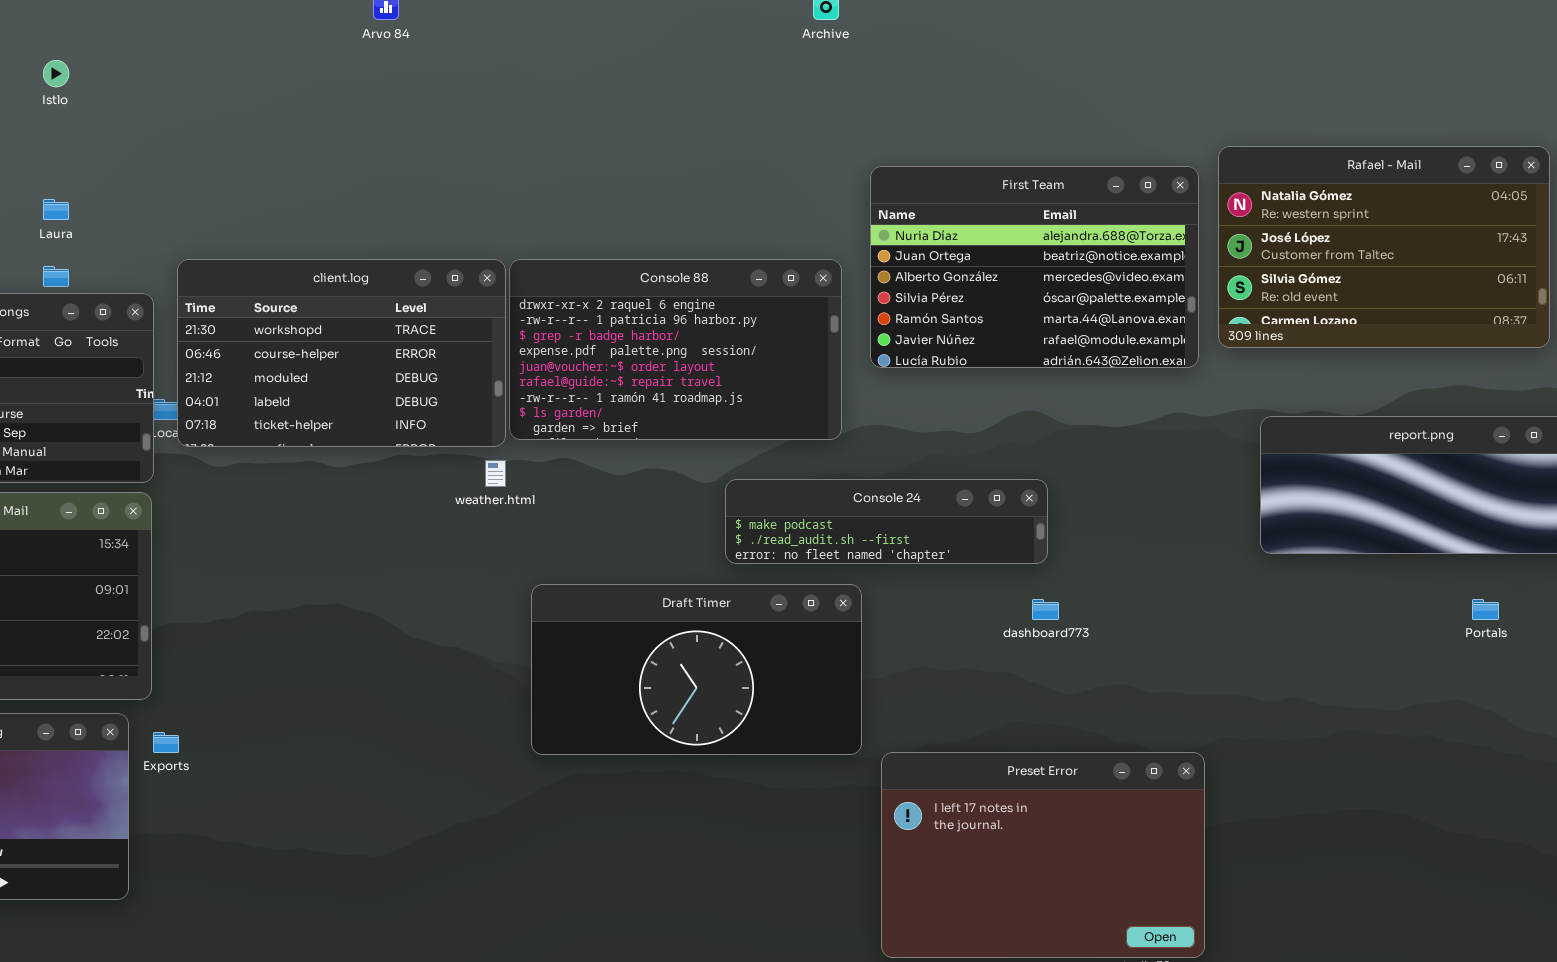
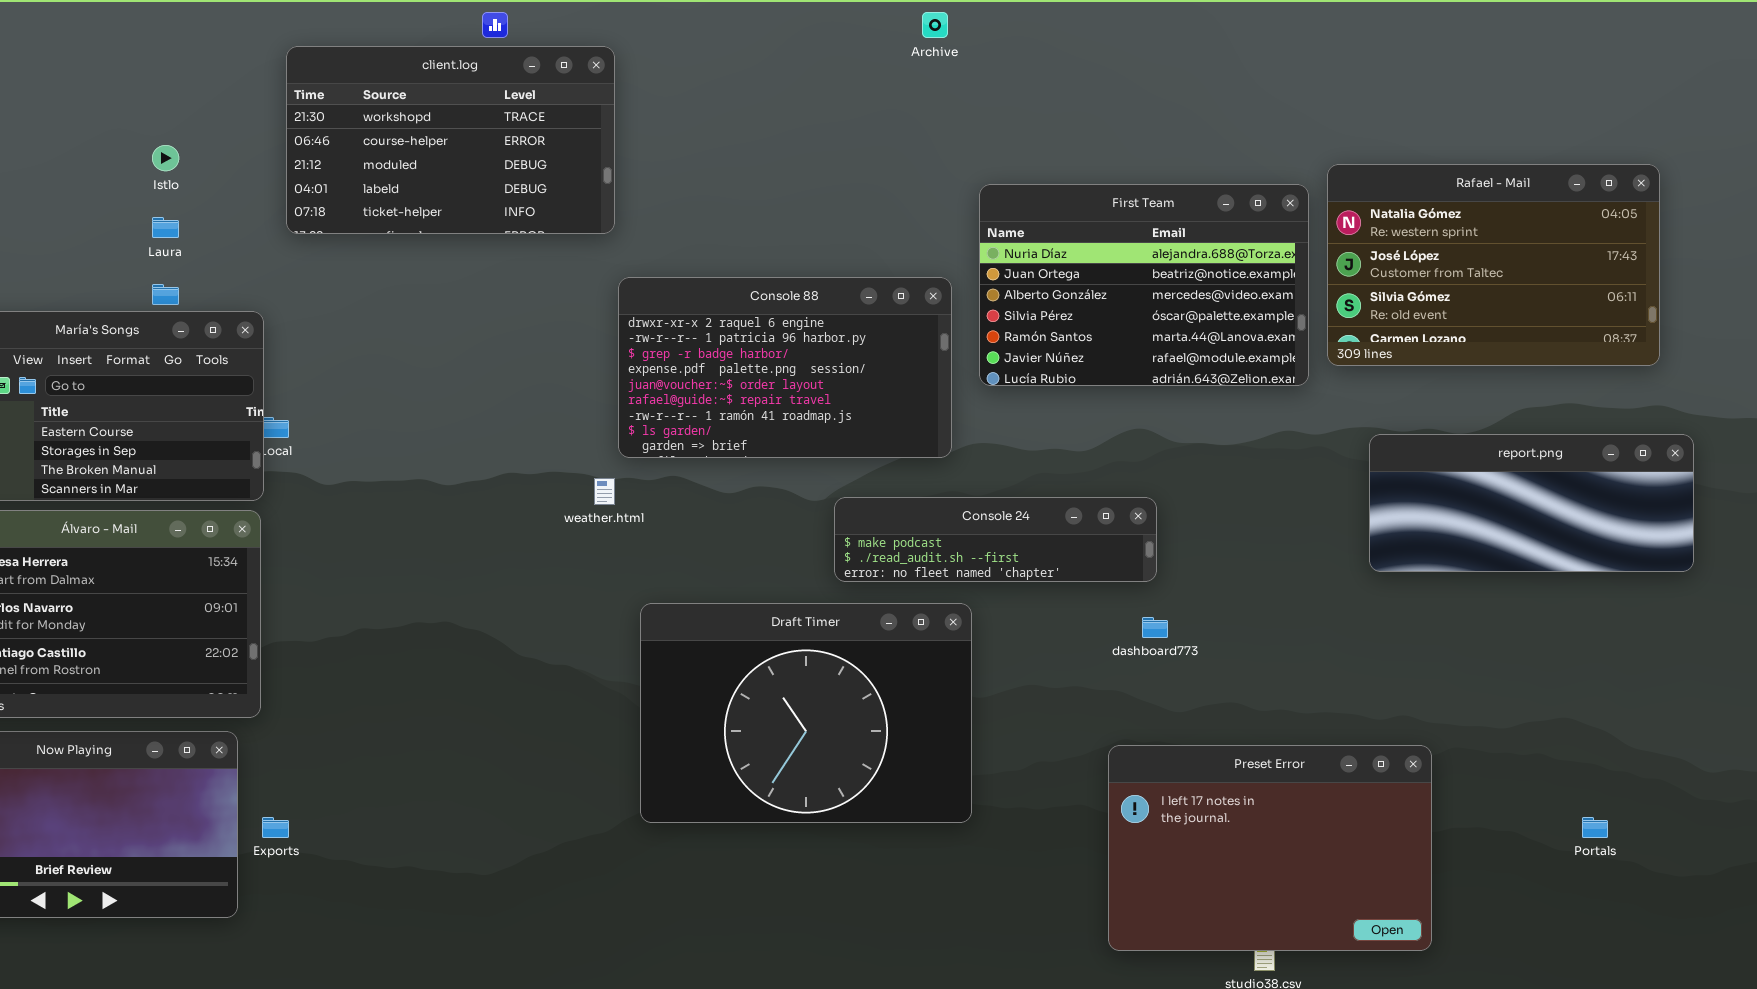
Istlo: [43,60,69,87] -> [152,145,179,171], moved
client.log: [177,259,506,447] -> [286,46,615,234], moved
Draft Timer: [531,584,862,755] -> [640,603,972,823], resized
Portals: [1472,599,1499,620] -> [1582,817,1608,838], moved
Exports: [153,732,179,753] -> [262,817,289,838], moved
Preset Error: [881,752,1205,958] -> [1108,745,1432,951], moved

